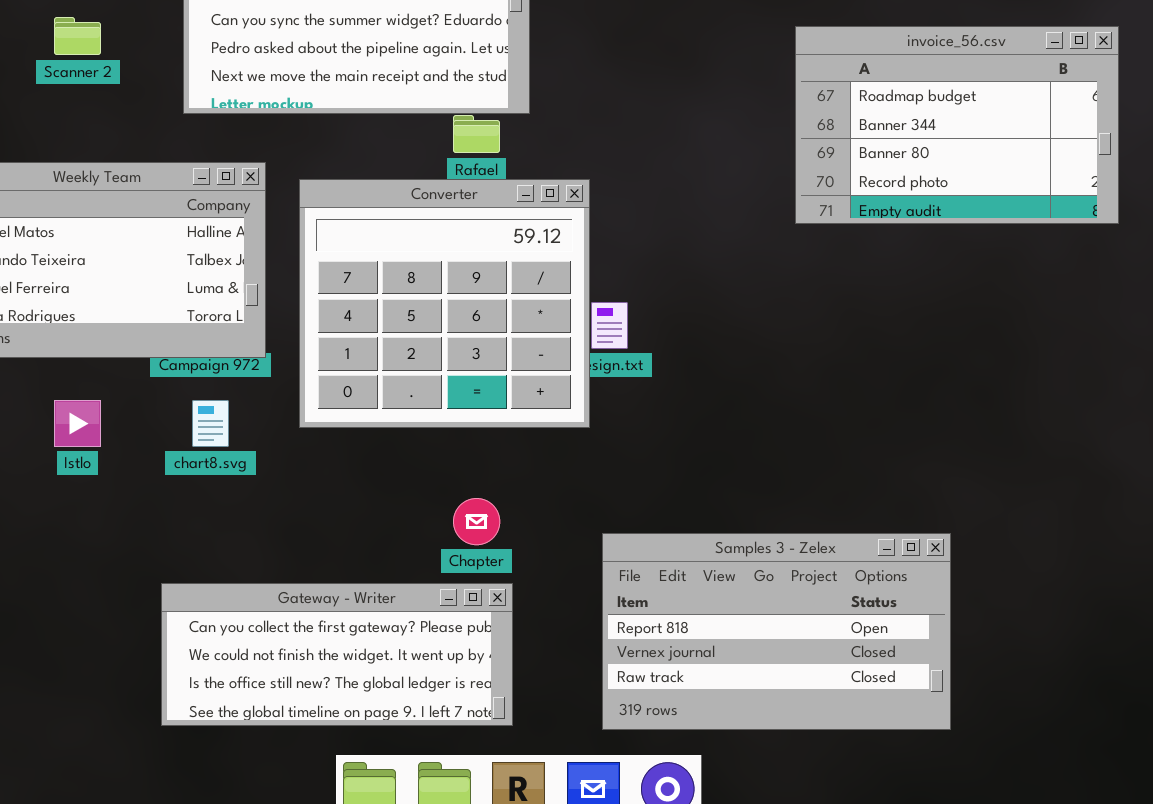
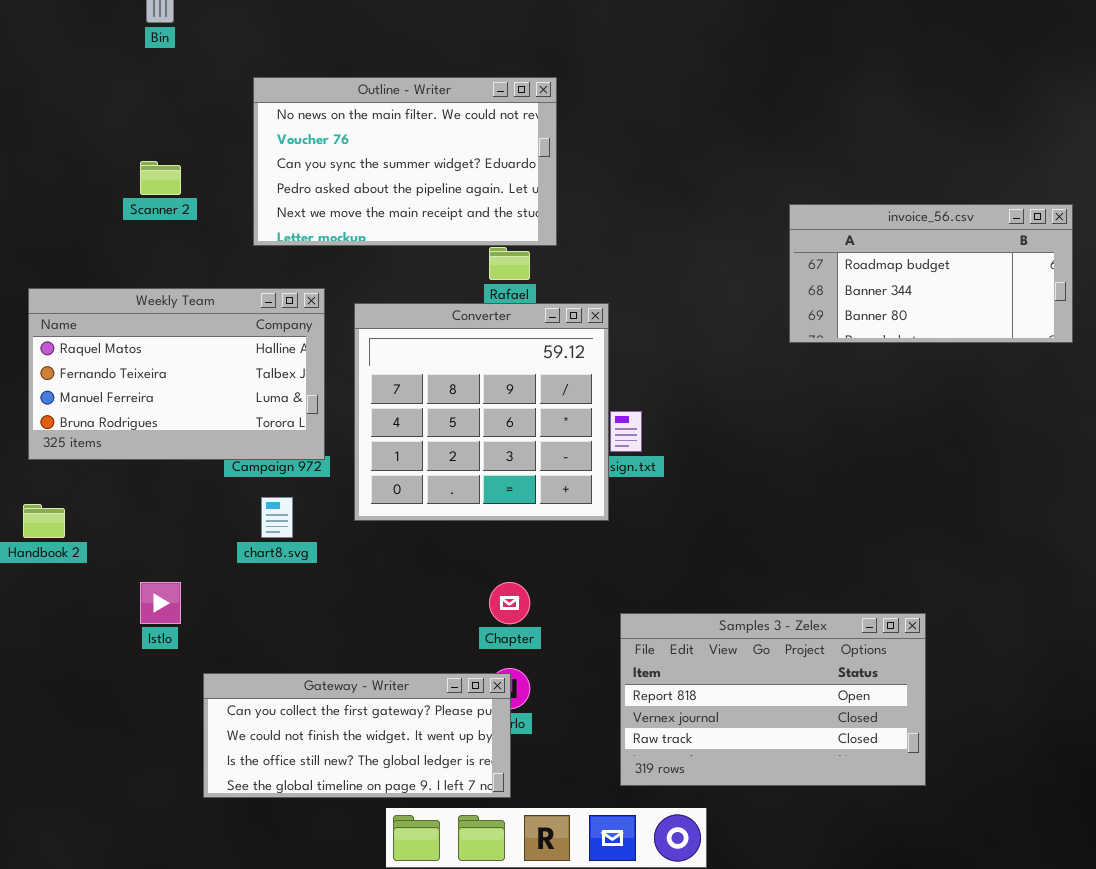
invoice_56.csv: [795,26,1119,224] -> [789,204,1073,343], resized
Istlo: [54,400,101,447] -> [140,582,181,624], moved
Gateway - Writer: [161,583,513,726] -> [203,673,511,798], moved

